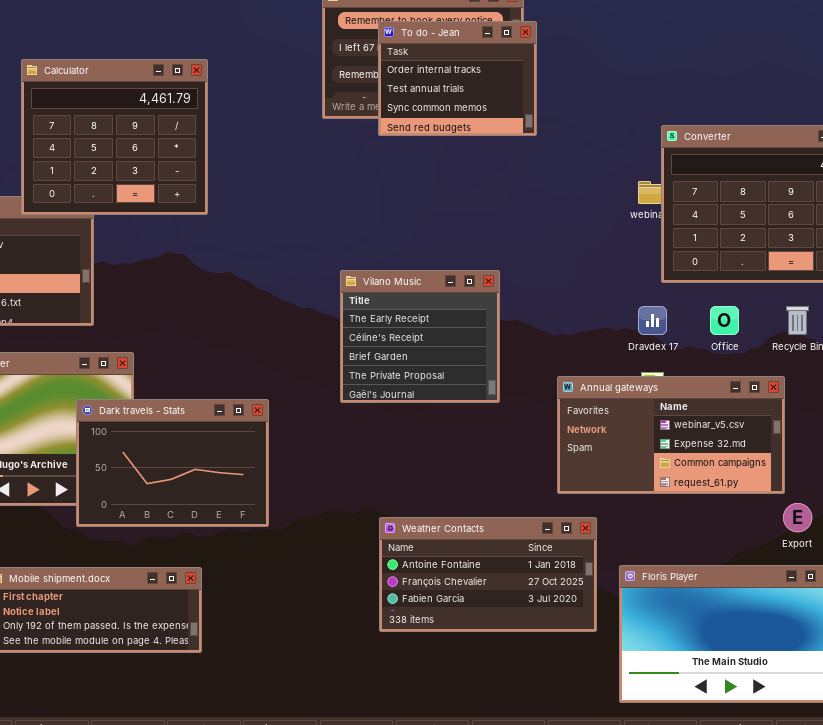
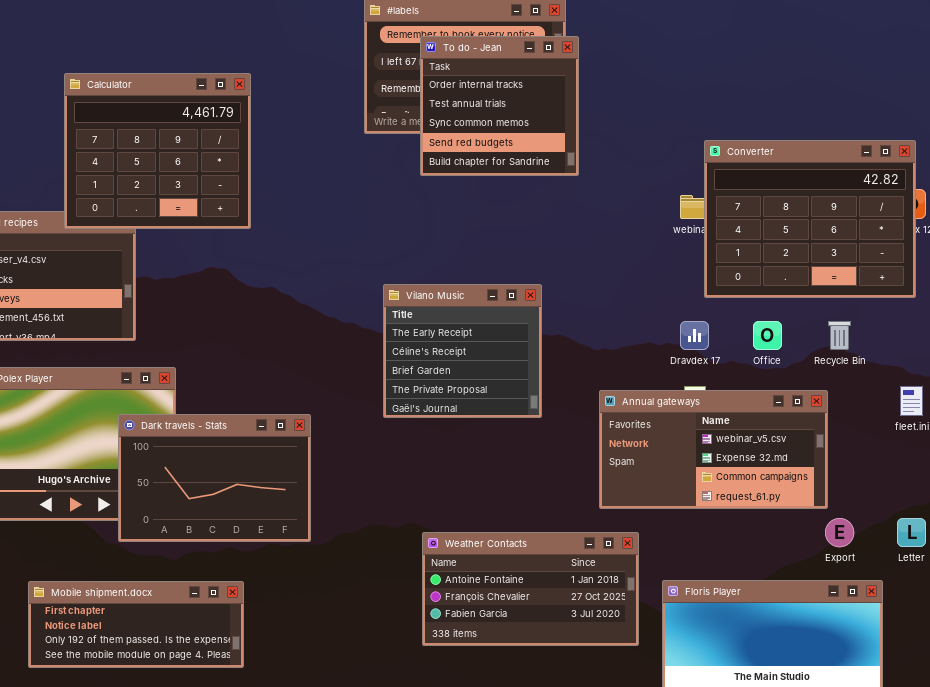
To do - Jean: [378,21,537,136] -> [420,36,579,176], resized

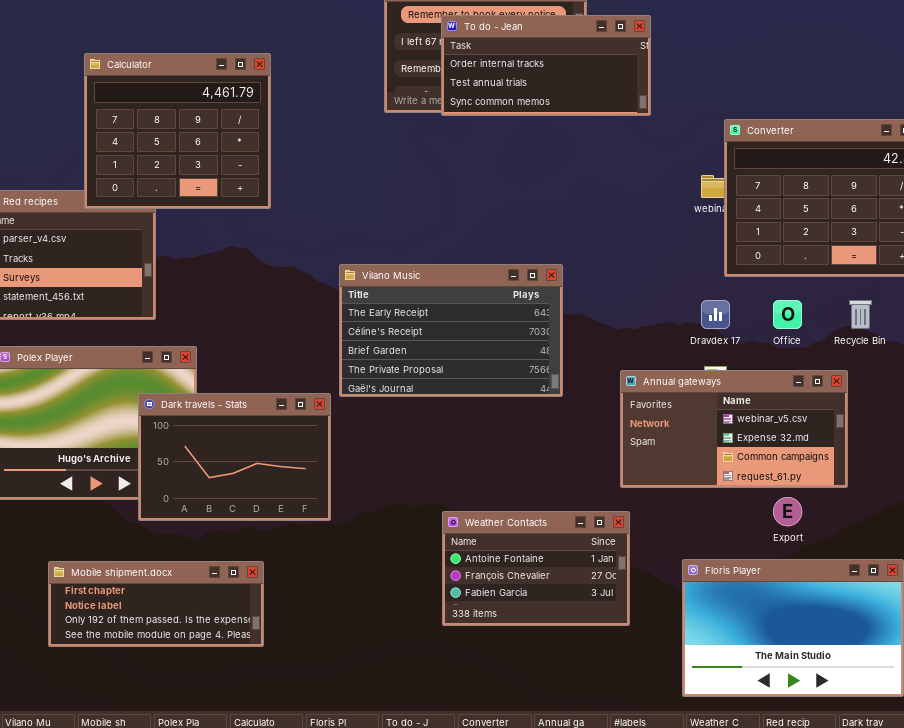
To do - Jean: [420,36,579,176] -> [441,15,651,116], resized
Vilano Music: [383,284,542,418] -> [339,264,563,397], resized
Export: [825,518,854,547] -> [773,497,802,526], moved
Weather Contacts: [422,532,639,646] -> [442,511,630,626], resized

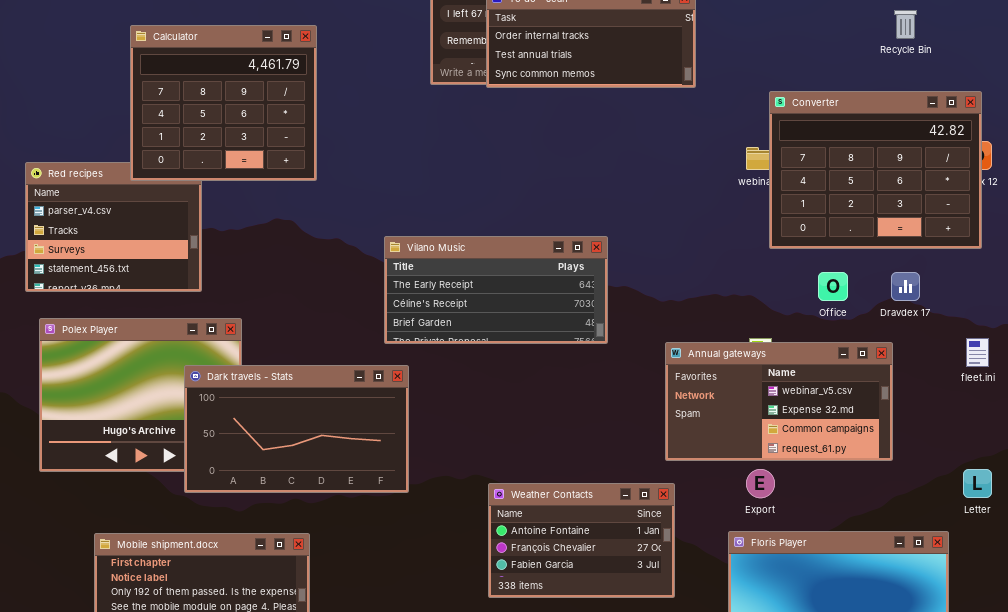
Vilano Music: [339,264,563,397] -> [384,236,608,344], resized
Dravdex 17: [701,300,730,329] -> [891,272,920,301], moved
Recycle Bin: [849,300,872,329] -> [894,10,917,39], moved
Dark travels - Stats: [138,393,331,521] -> [184,365,409,493], resized
Export: [773,497,802,526] -> [746,469,775,498], moved

